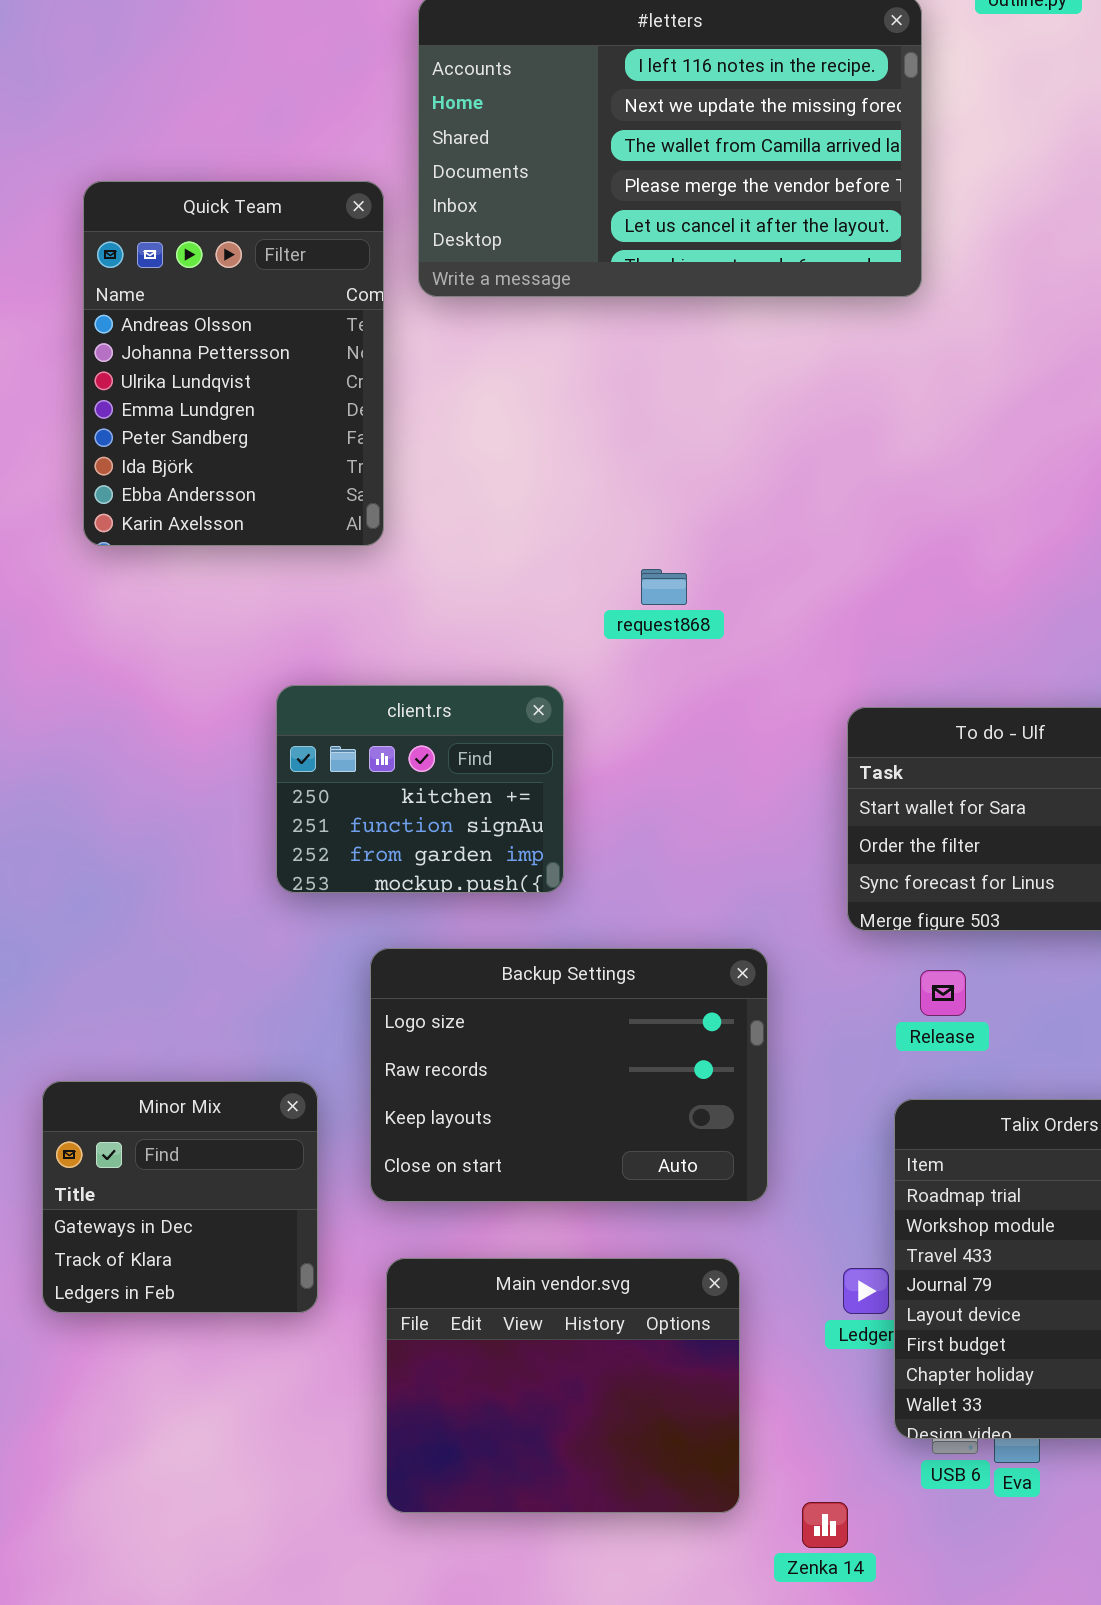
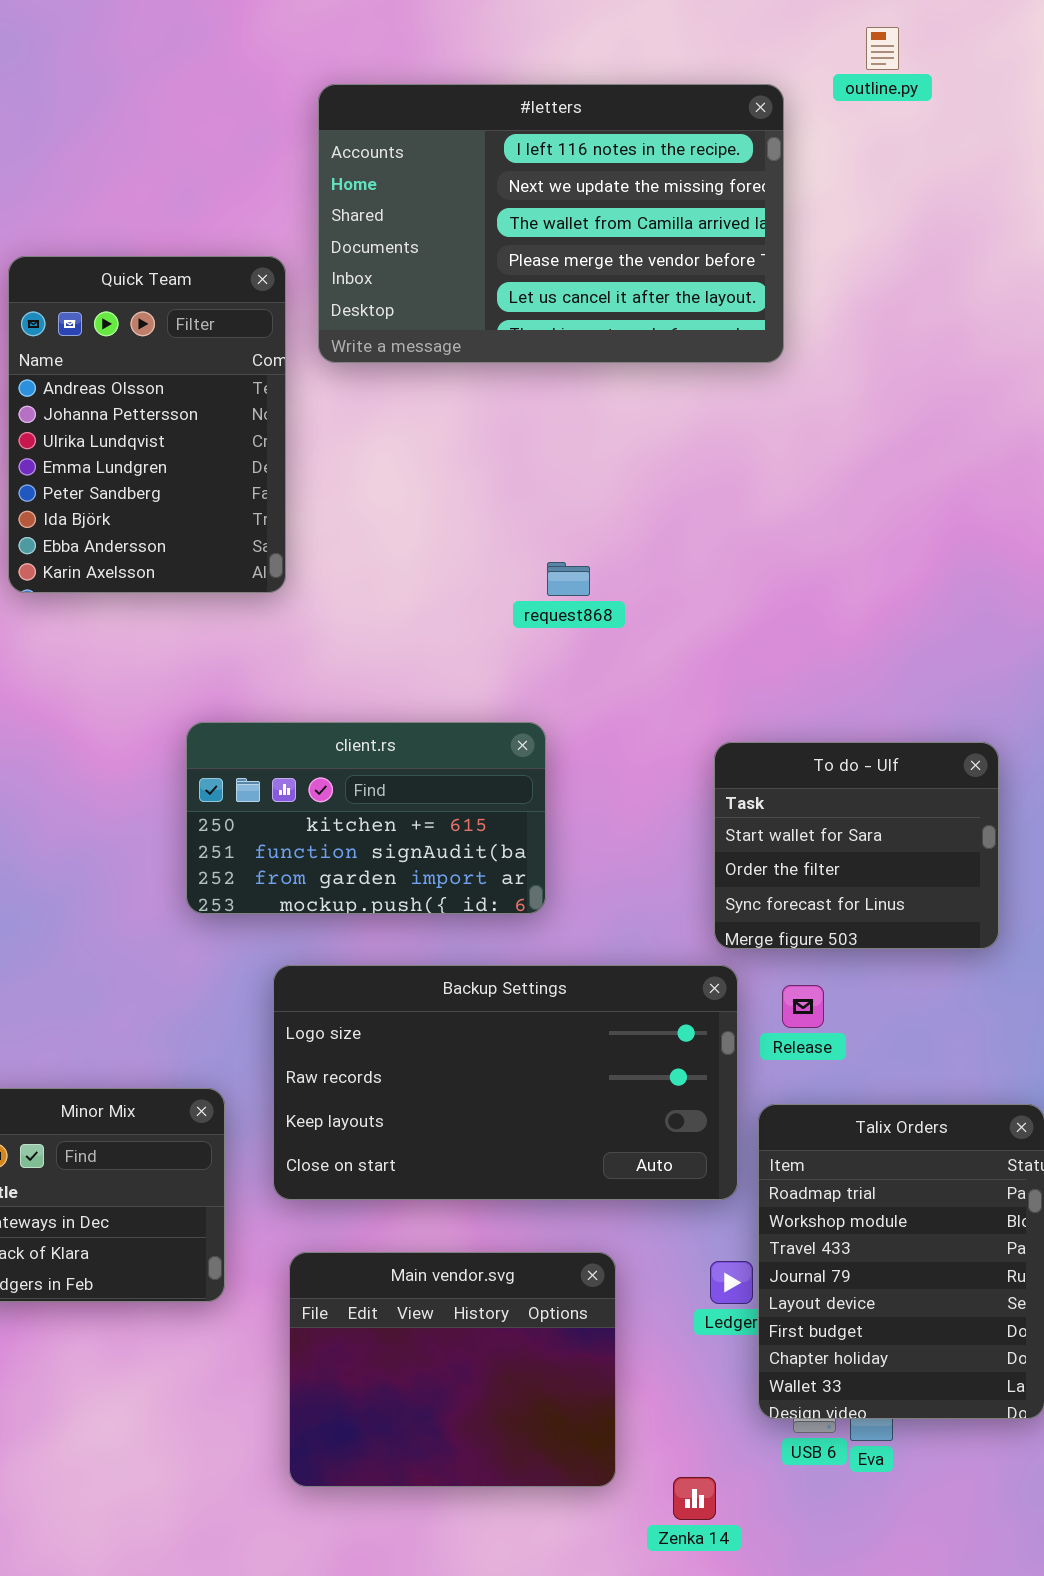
request868: [641,569,687,605] -> [547,562,590,596], moved
client.rs: [276,685,564,893] -> [186,722,546,914], resized
Backup Settings: [370,948,768,1202] -> [273,965,738,1200], resized

